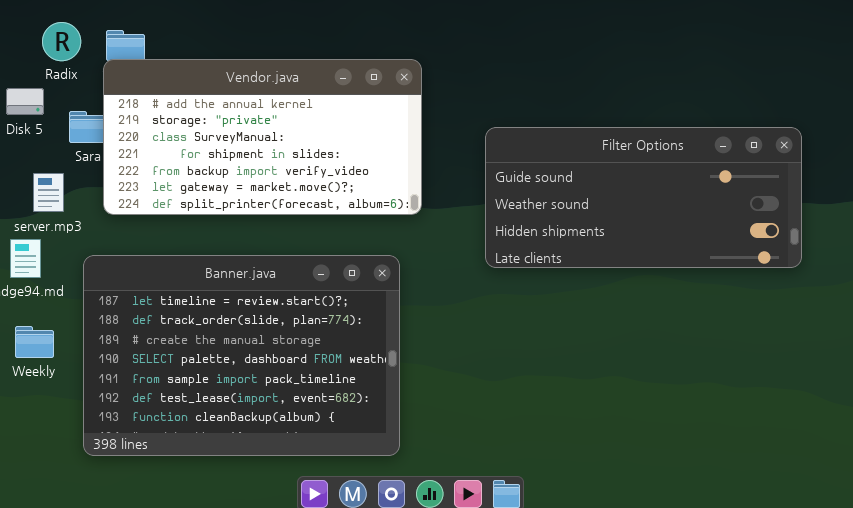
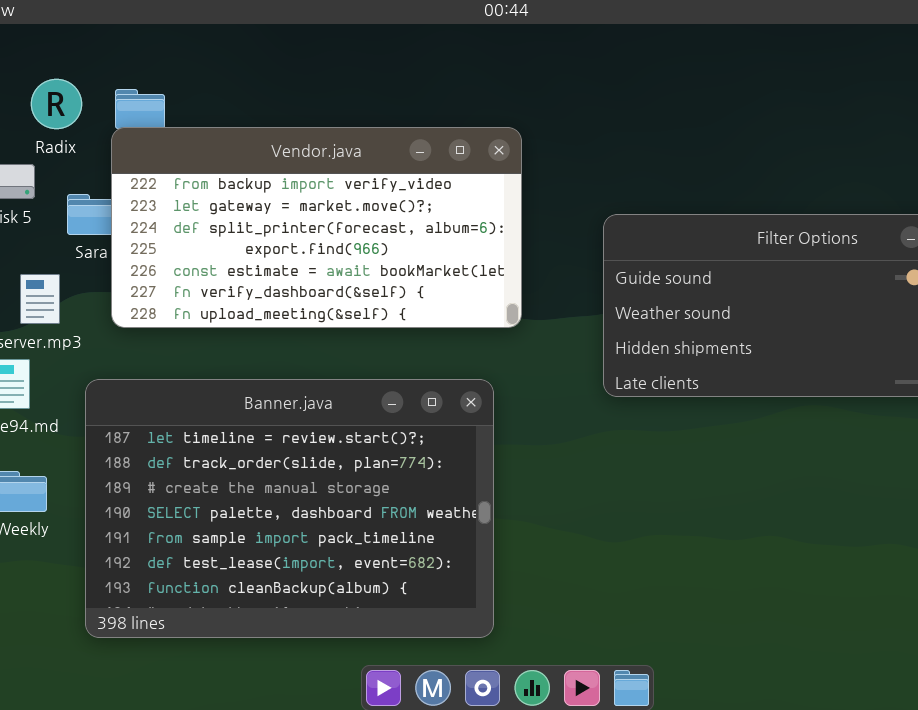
Vendor.java: [103,59,422,215] -> [111,127,522,328], scrolled down 4 rows

